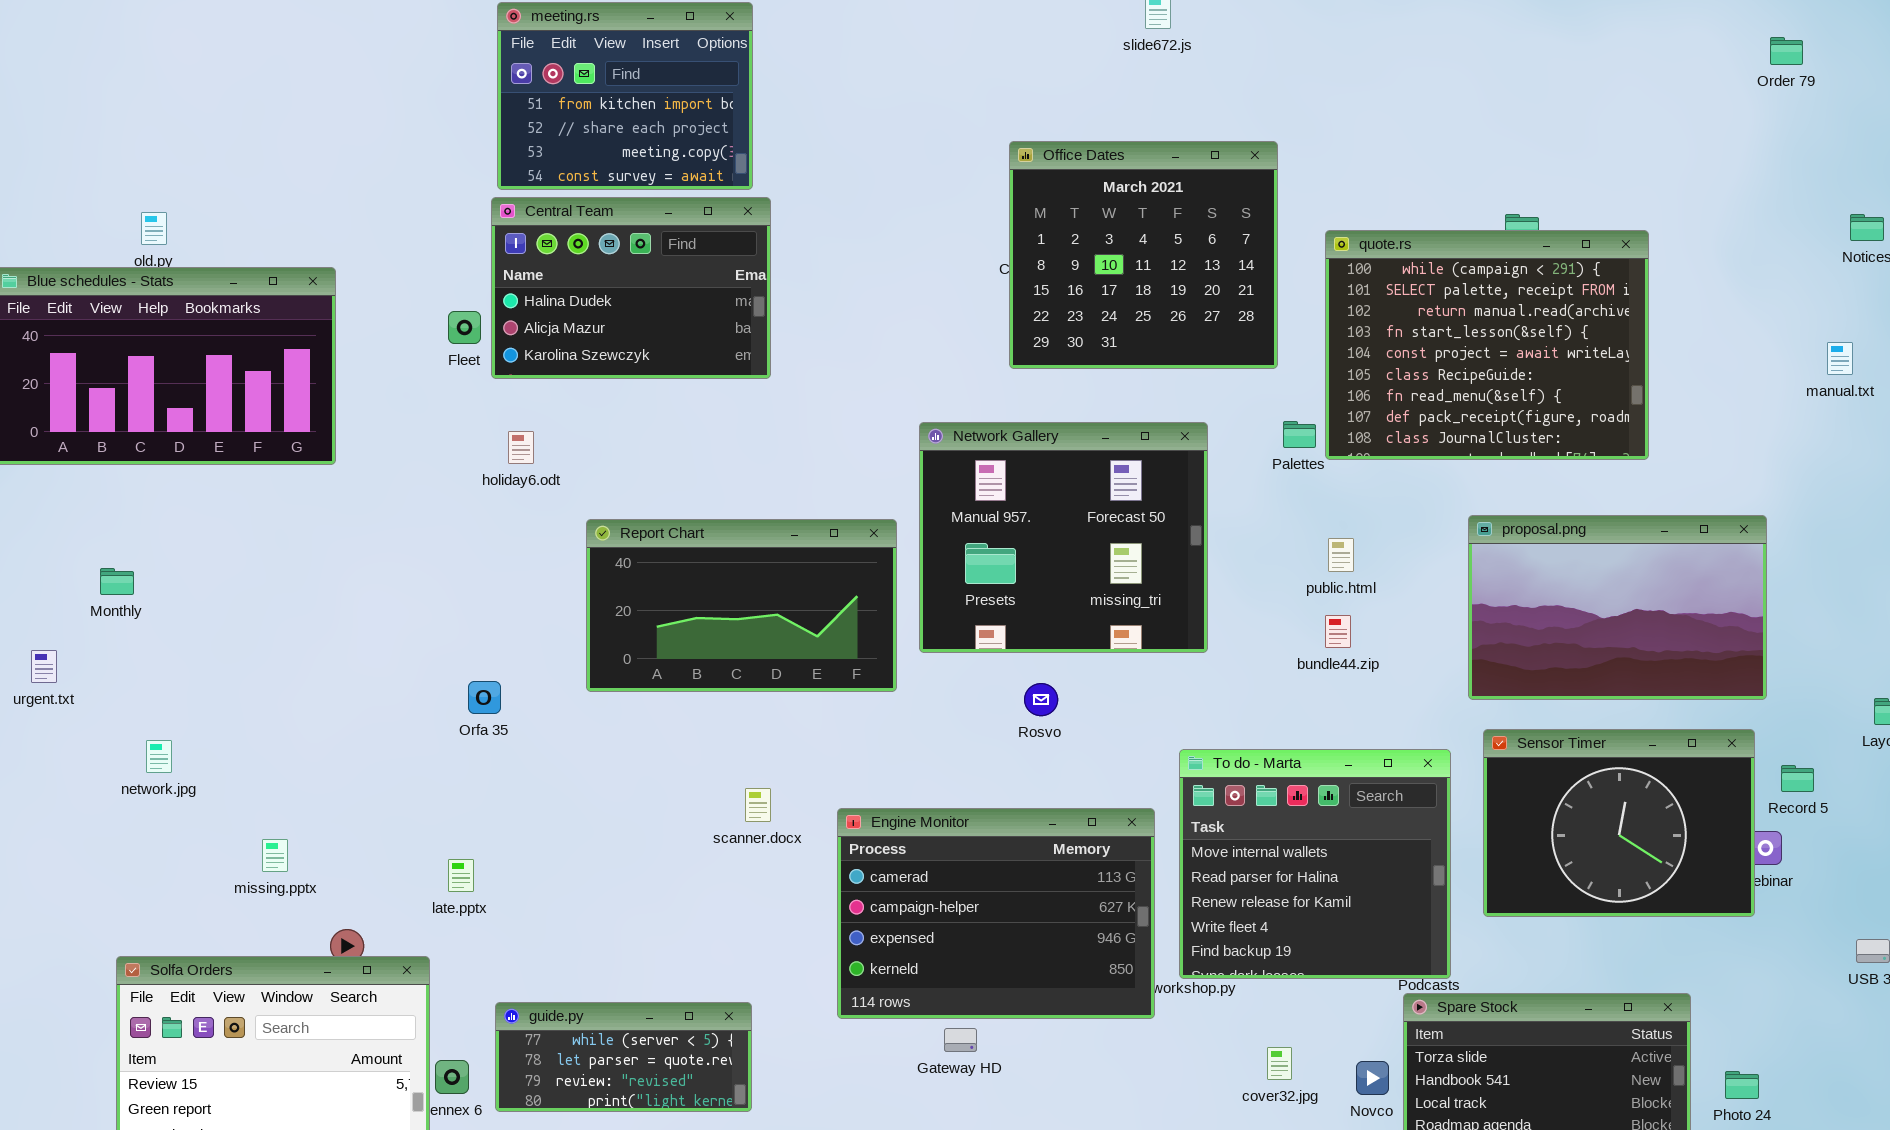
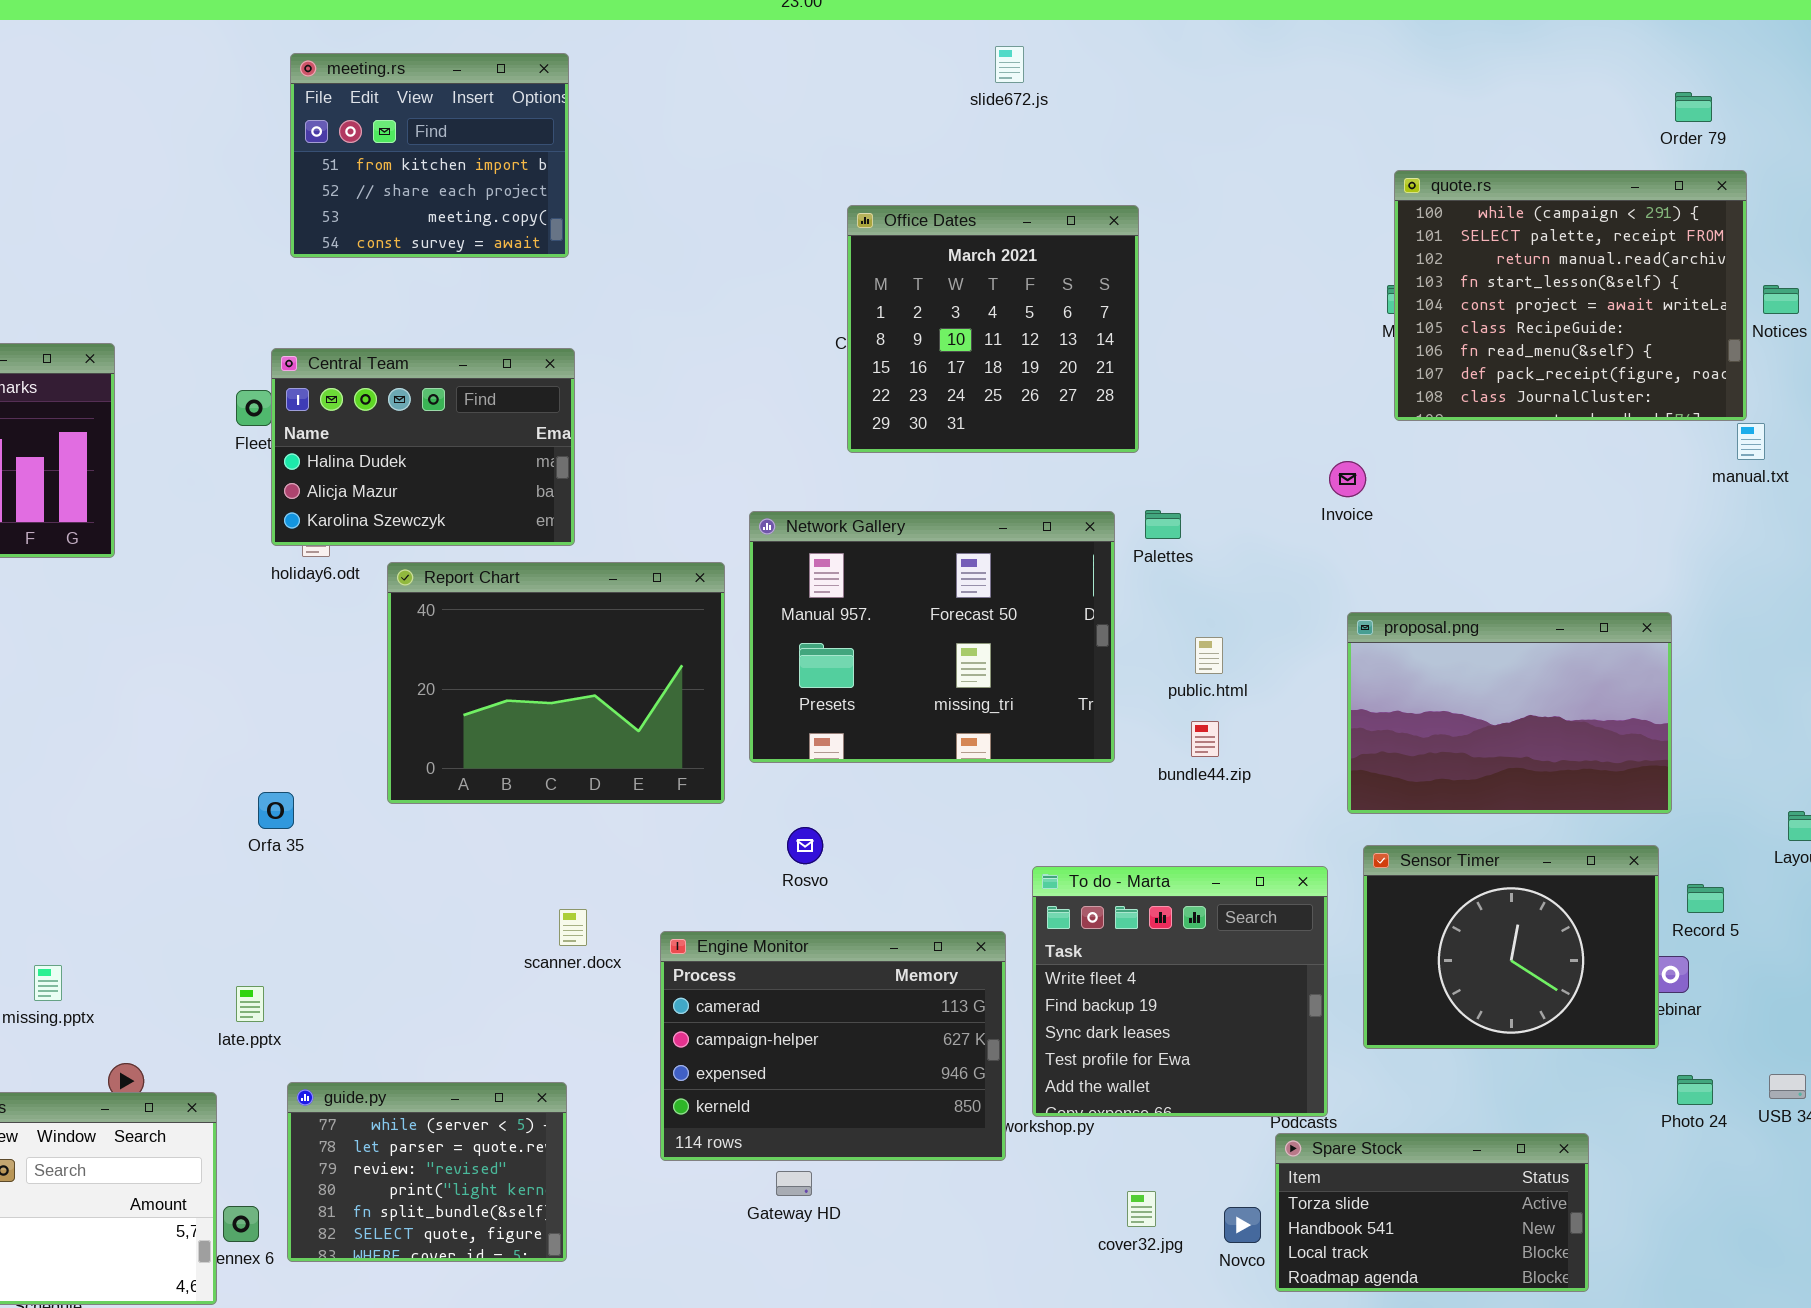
Central Team: [491,197,771,379] -> [271,348,575,546], moved
quote.rs: [1325,230,1649,460] -> [1394,170,1747,421], moved
Network Gallery: [919,422,1208,653] -> [749,511,1115,763], resized
Report Chart: [586,519,897,692] -> [387,562,725,804], resized
Rosvo: [1024,683,1058,716] -> [787,827,823,864], moved
To do - Marta: [1179,749,1451,979] -> [1032,866,1328,1117], scrolled down 3 rows
guide.py: [495,1002,752,1112] -> [287,1082,567,1262], resized
Photo 24: [1725,1071,1759,1099] -> [1677,1075,1713,1105], moved

